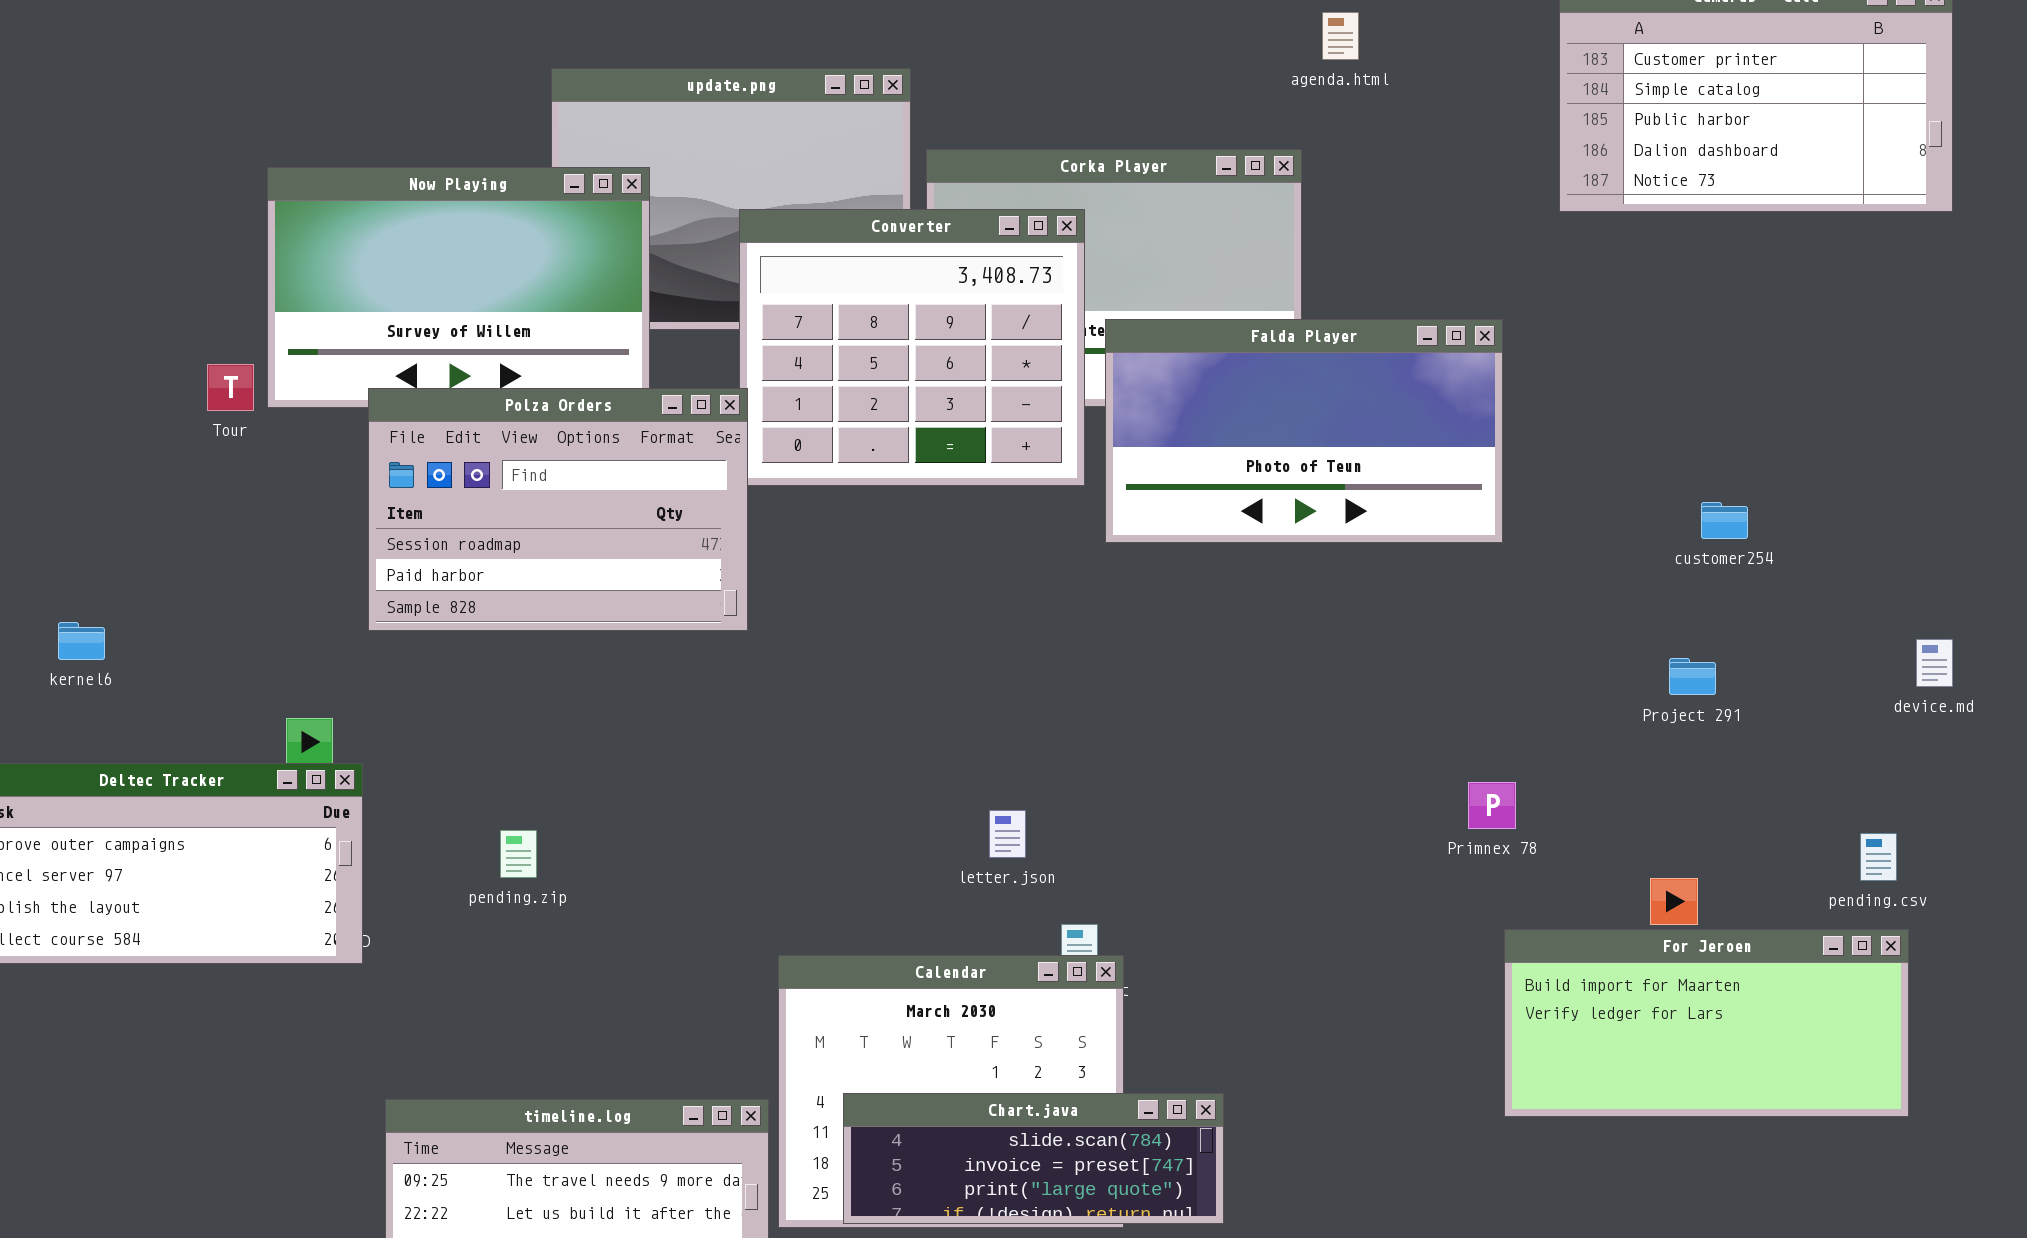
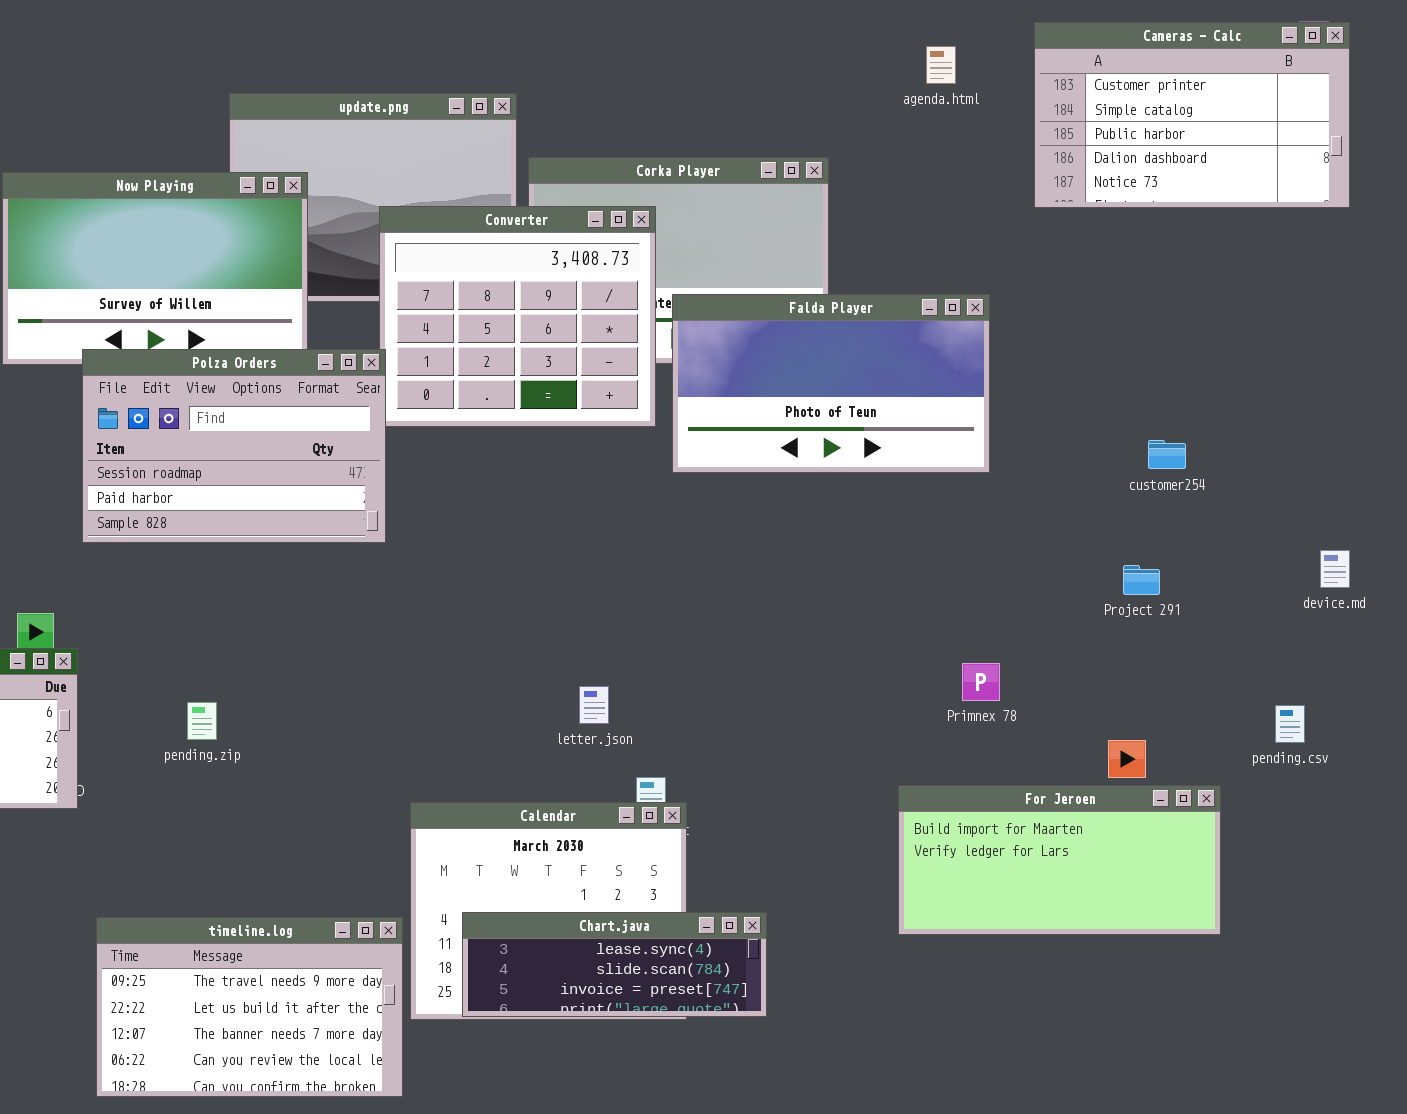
agenda.html: [1322,12,1359,60] -> [926,46,956,84], moved
For Jeroen: [1504,929,1909,1117] -> [898,785,1221,935], moved
Chart.java: [843,1093,1224,1224] -> [462,912,767,1017], scrolled up 1 row

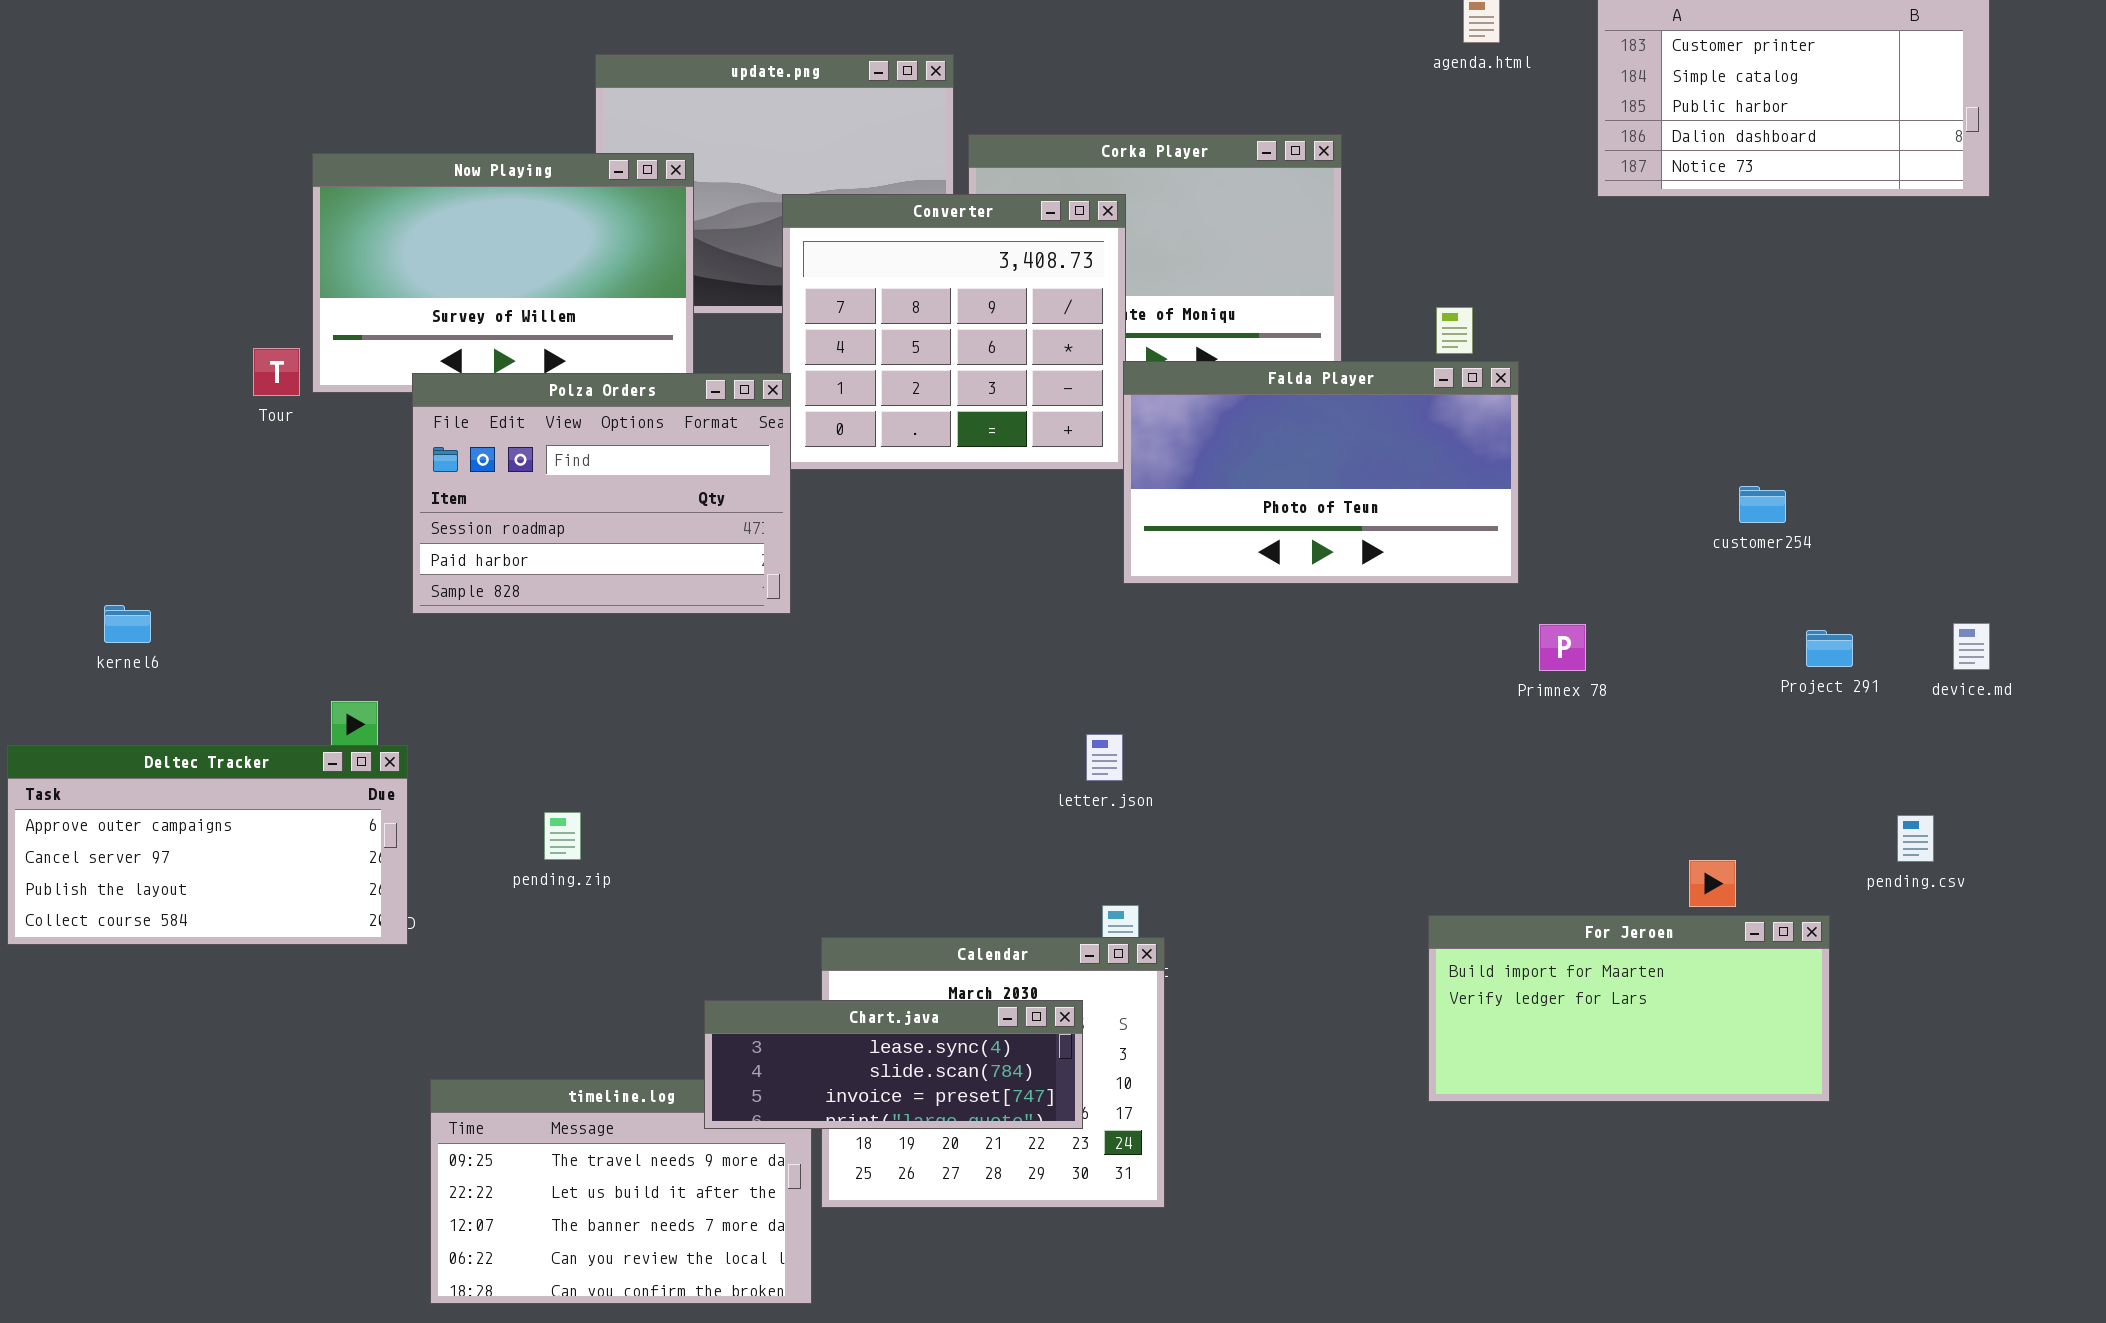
Falda Player: [672,294,990,473] -> [1123,361,1519,584], moved
Project 291: [1123,565,1160,595] -> [1806,630,1853,667], moved
Primnex 78: [962,663,1000,701] -> [1539,624,1586,671], moved
letter.json: [579,686,609,724] -> [1086,734,1123,781], moved
Chart.java: [462,912,767,1017] -> [704,1000,1083,1129], moved

